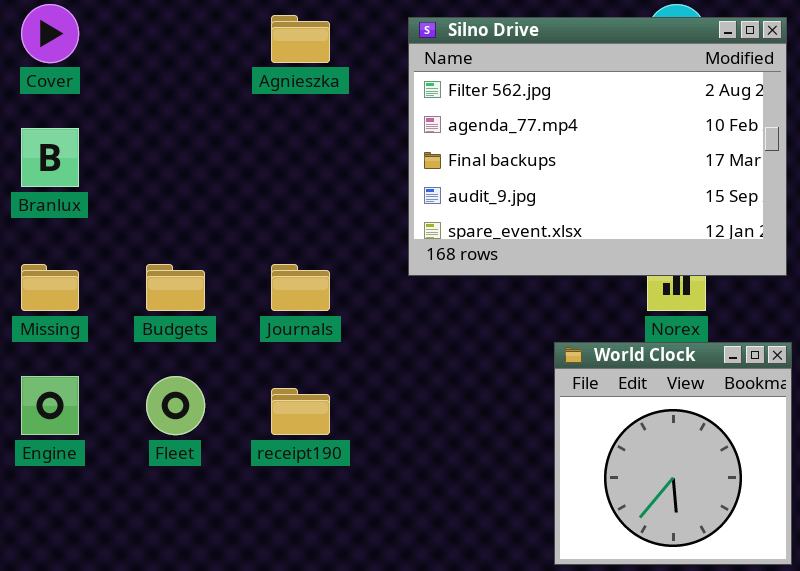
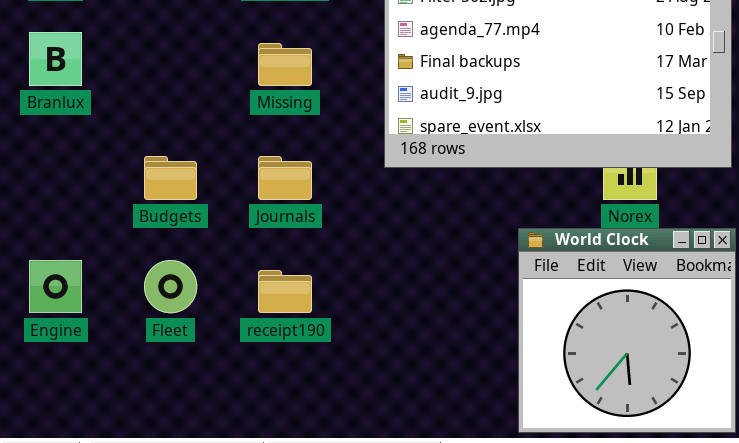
Missing: [21,264,79,311] -> [258,43,312,86], moved

